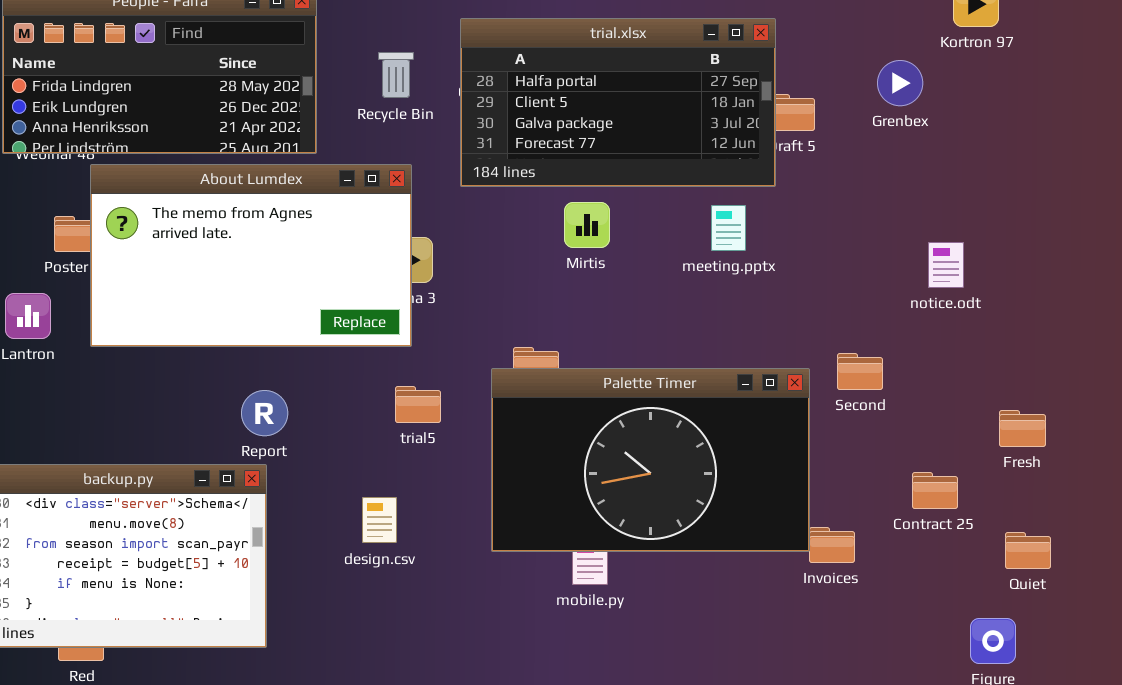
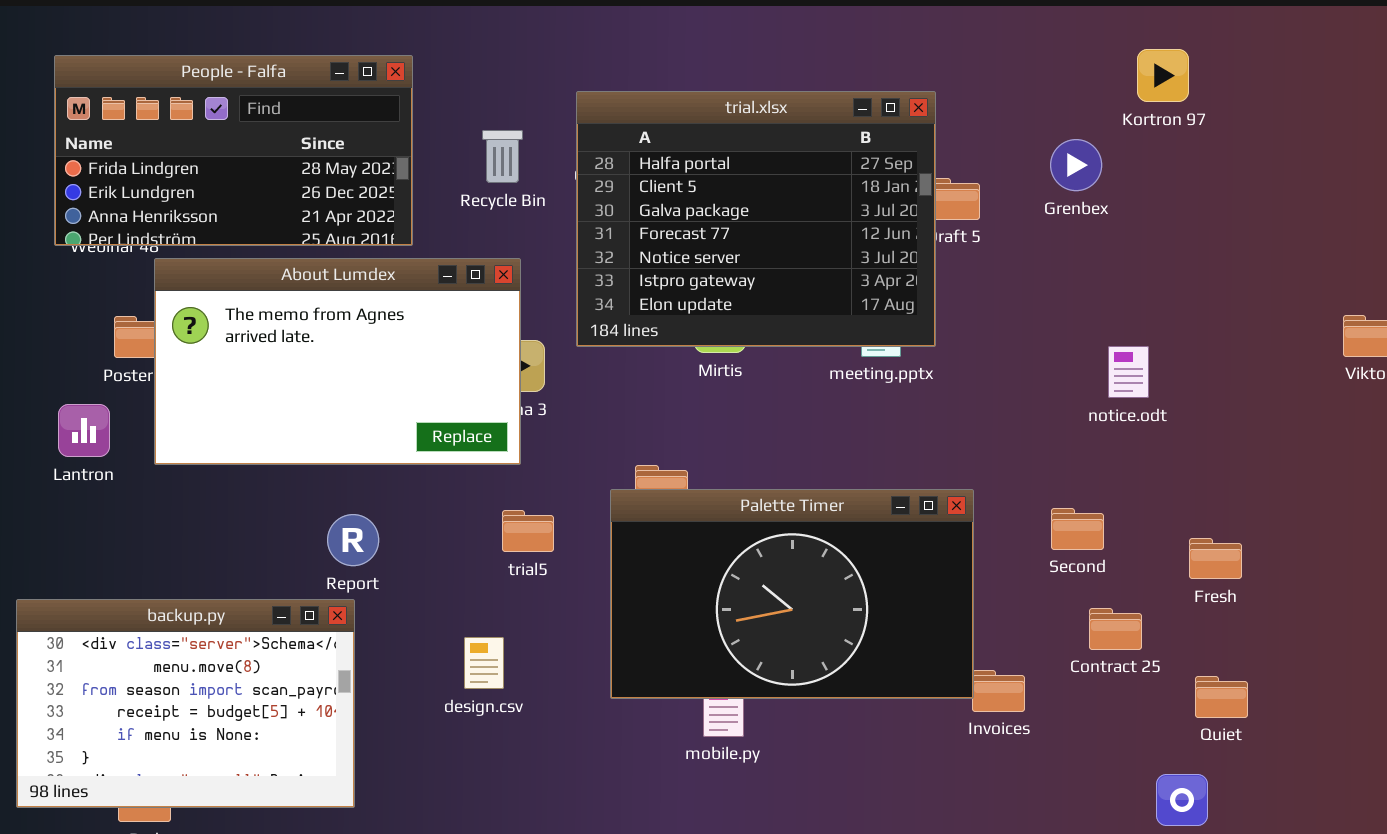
trial.xlsx: [460,18,776,187] -> [576,91,936,347], resized
Second: [837,353,883,390] -> [1051,508,1104,550], moved

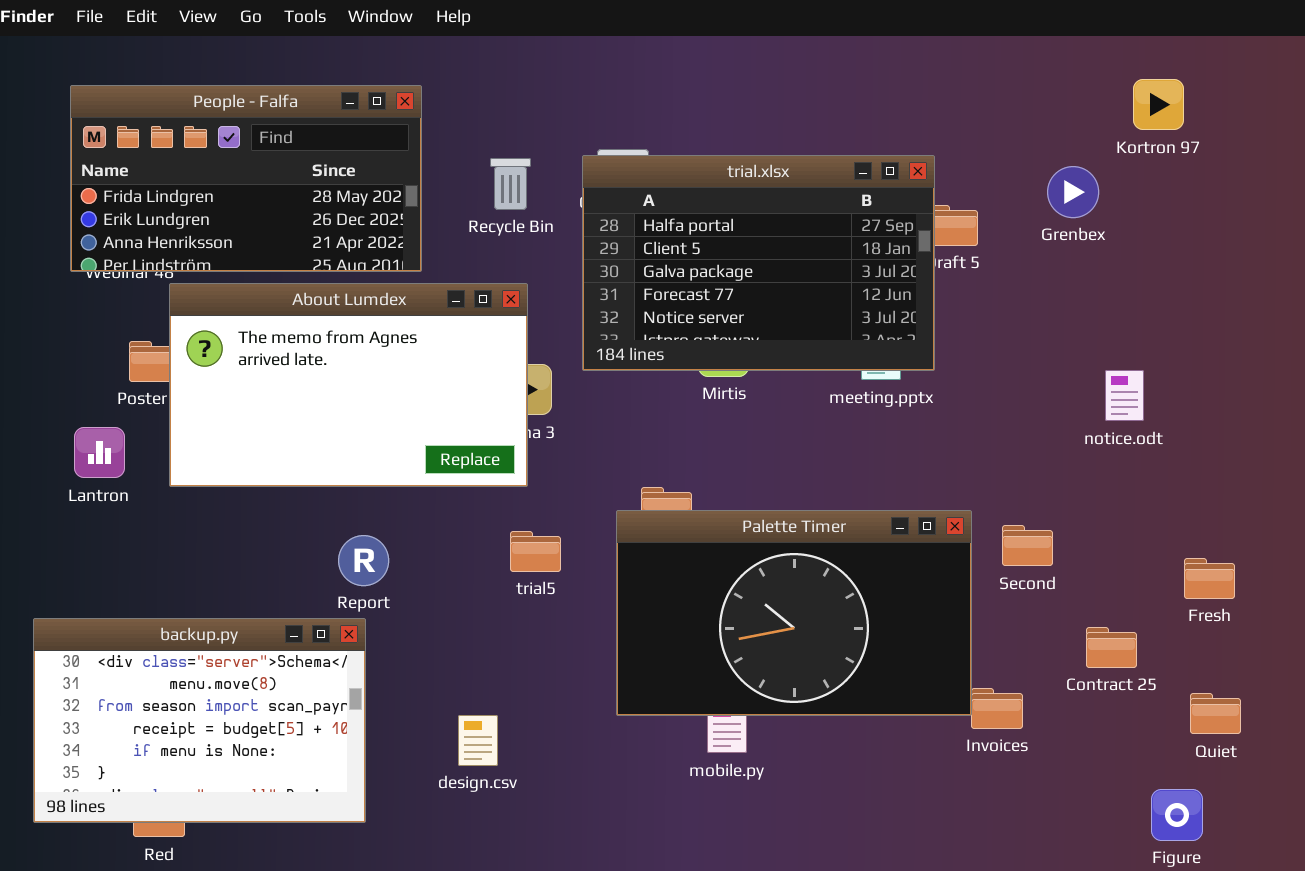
trial.xlsx: [576,91,936,347] -> [582,155,935,371], resized
Second: [1051,508,1104,550] -> [1002,525,1053,566], moved
design.csv: [464,637,504,689] -> [458,715,498,766], moved

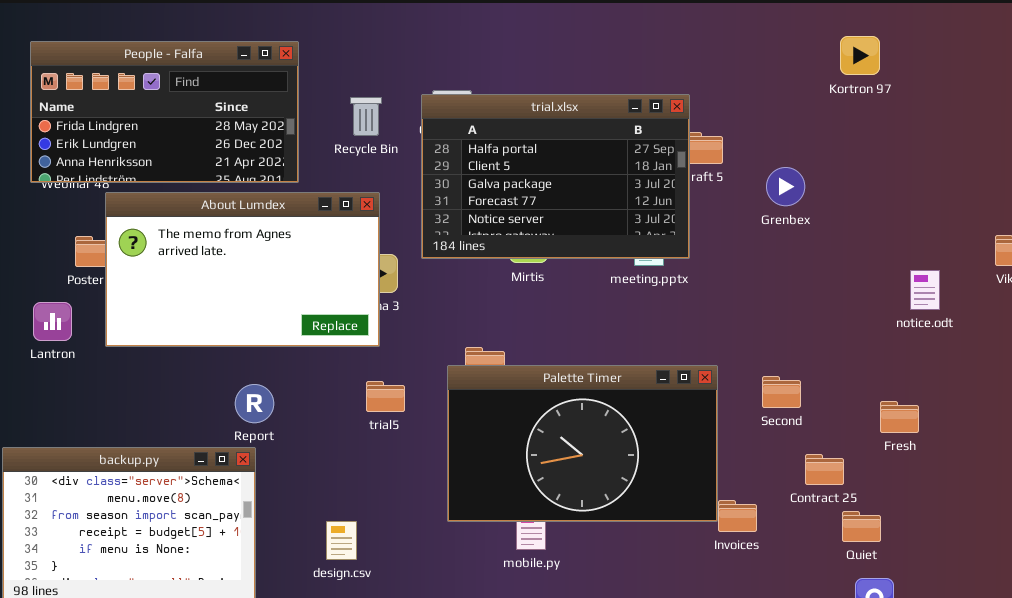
Grenbex: [1047,166,1099,218] -> [766,167,805,206], moved
notice.odt: [1105,370,1144,421] -> [910,270,940,310], moved
Second: [1002,525,1053,566] -> [762,376,801,408], moved
Quiet: [1190,693,1241,734] -> [842,511,881,542], moved

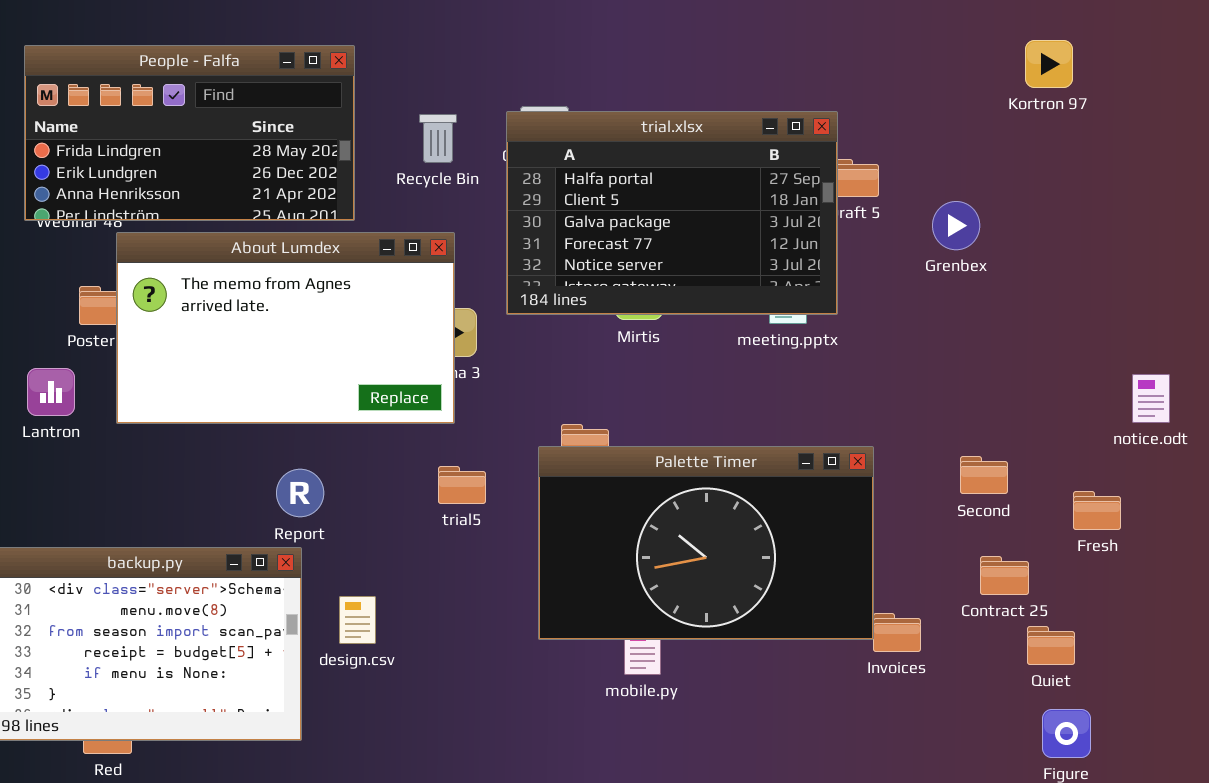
notice.odt: [910,270,940,310] -> [1132,374,1170,423], moved
Second: [762,376,801,408] -> [960,456,1008,494], moved
design.csv: [326,521,357,560] -> [339,596,376,644], moved

